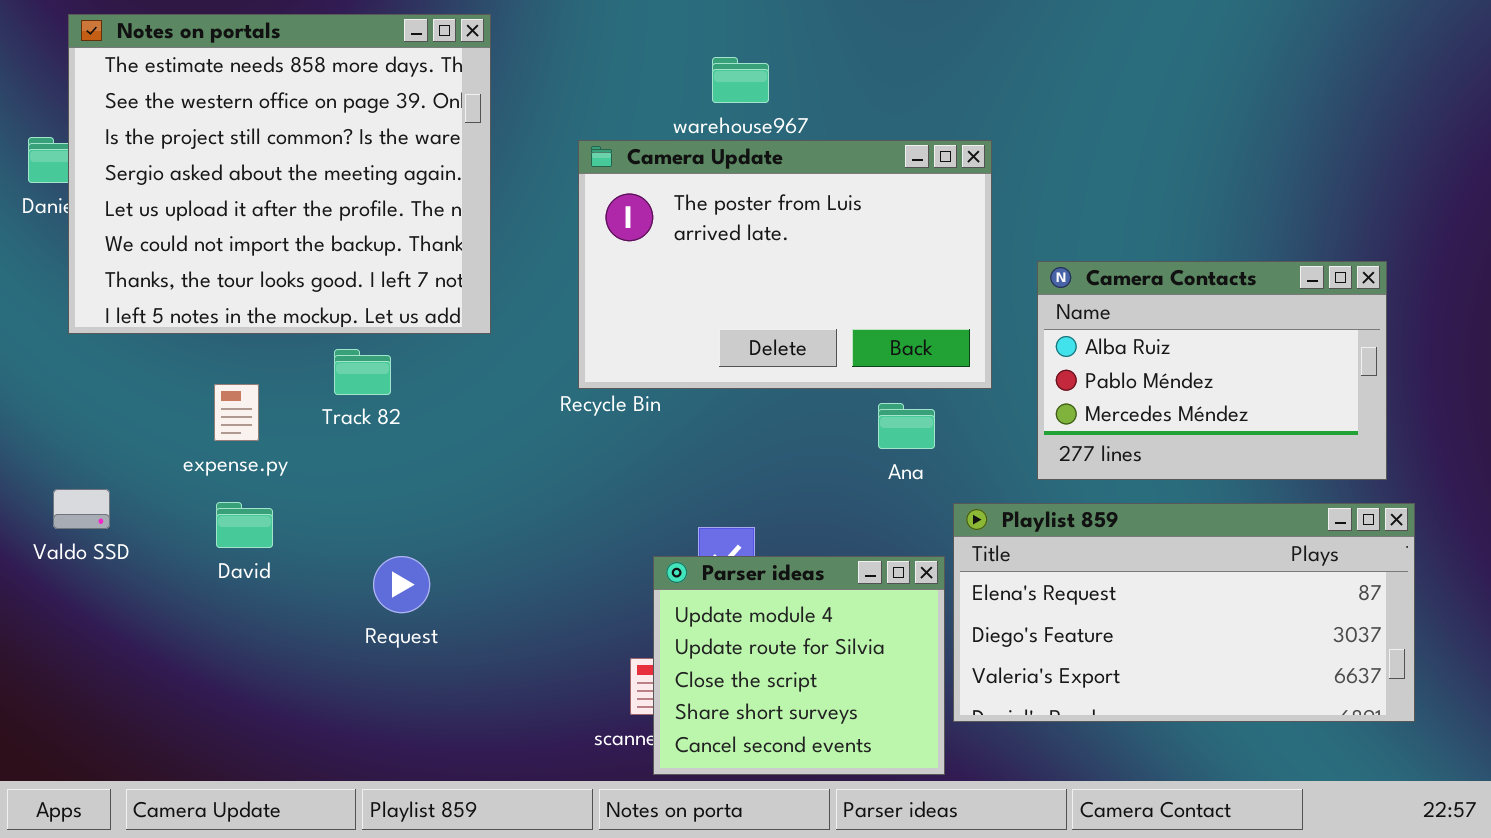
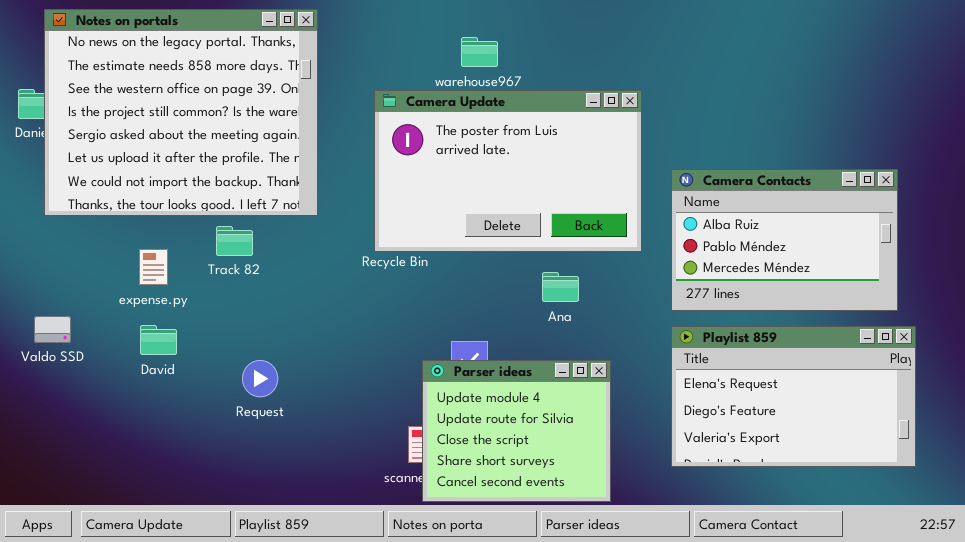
Notes on portals: [68,14,491,334] -> [44,9,318,216], scrolled up 1 row
Ana: [878,403,935,449] -> [542,272,579,302], moved
Playlist 859: [953,503,1415,722] -> [671,326,916,467], resized

